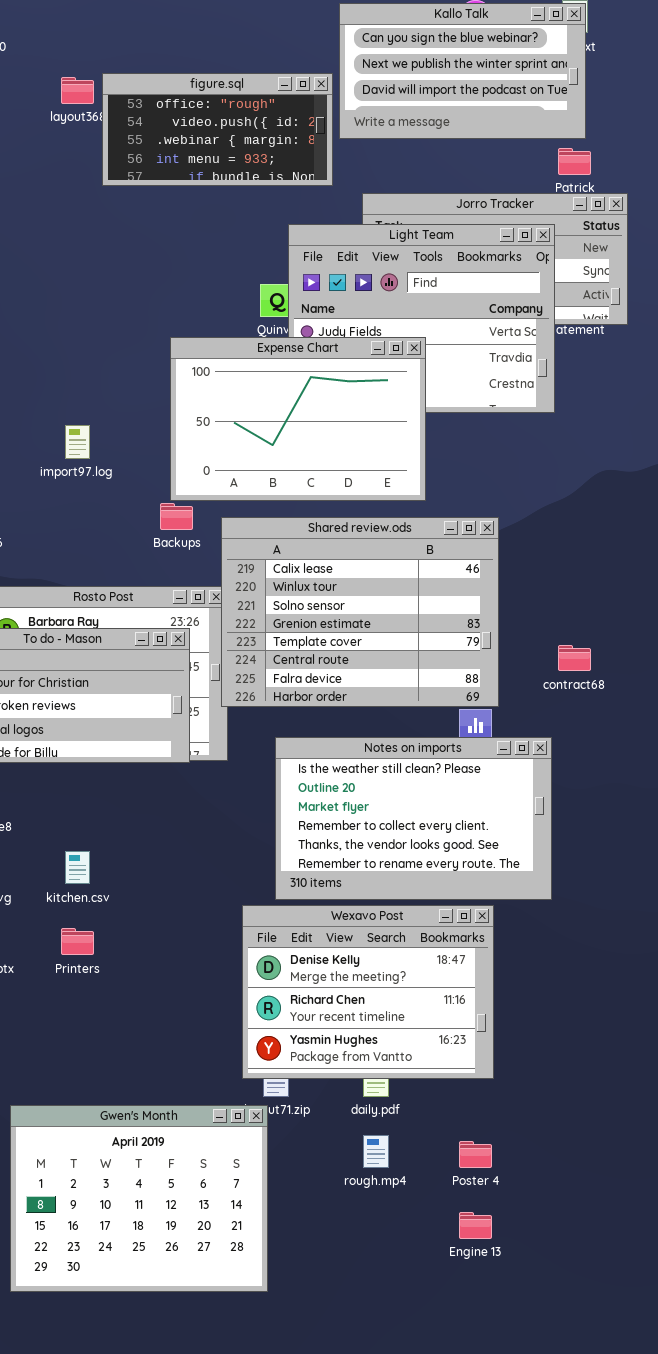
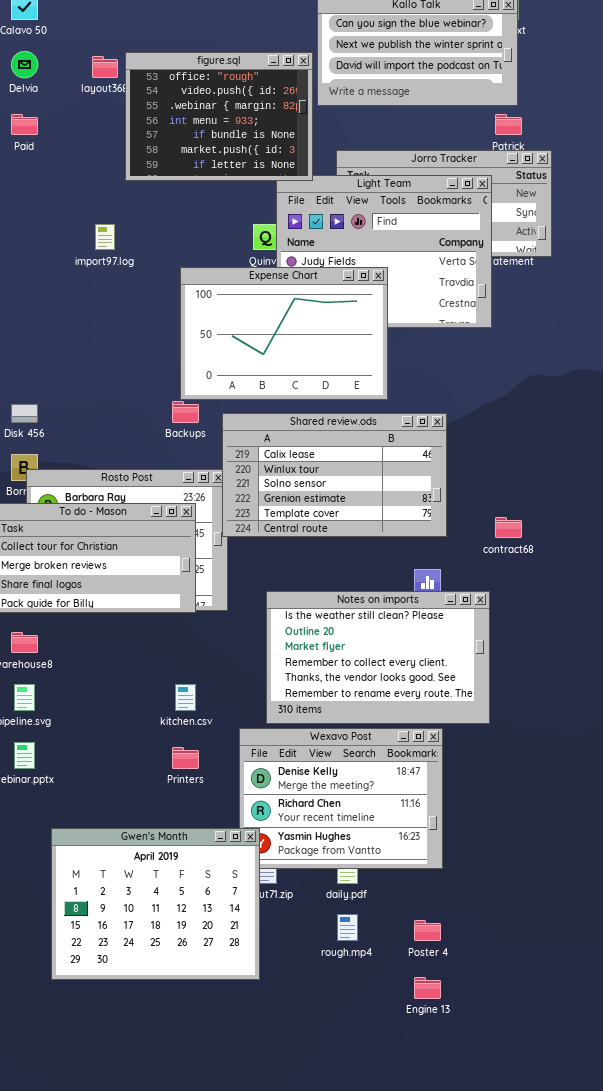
figure.sql: [102,73,333,186] -> [125,52,313,181], resized
import97.log: [65,425,90,459] -> [95,224,115,250], moved
Shared review.ods: [221,517,499,707] -> [222,413,447,537], resized
kitchen.csv: [65,851,90,884] -> [175,684,196,711], moved
Printers: [61,928,94,955] -> [172,747,199,769], moved
Gwen's Month: [10,1105,268,1292] -> [51,828,260,980], moved

